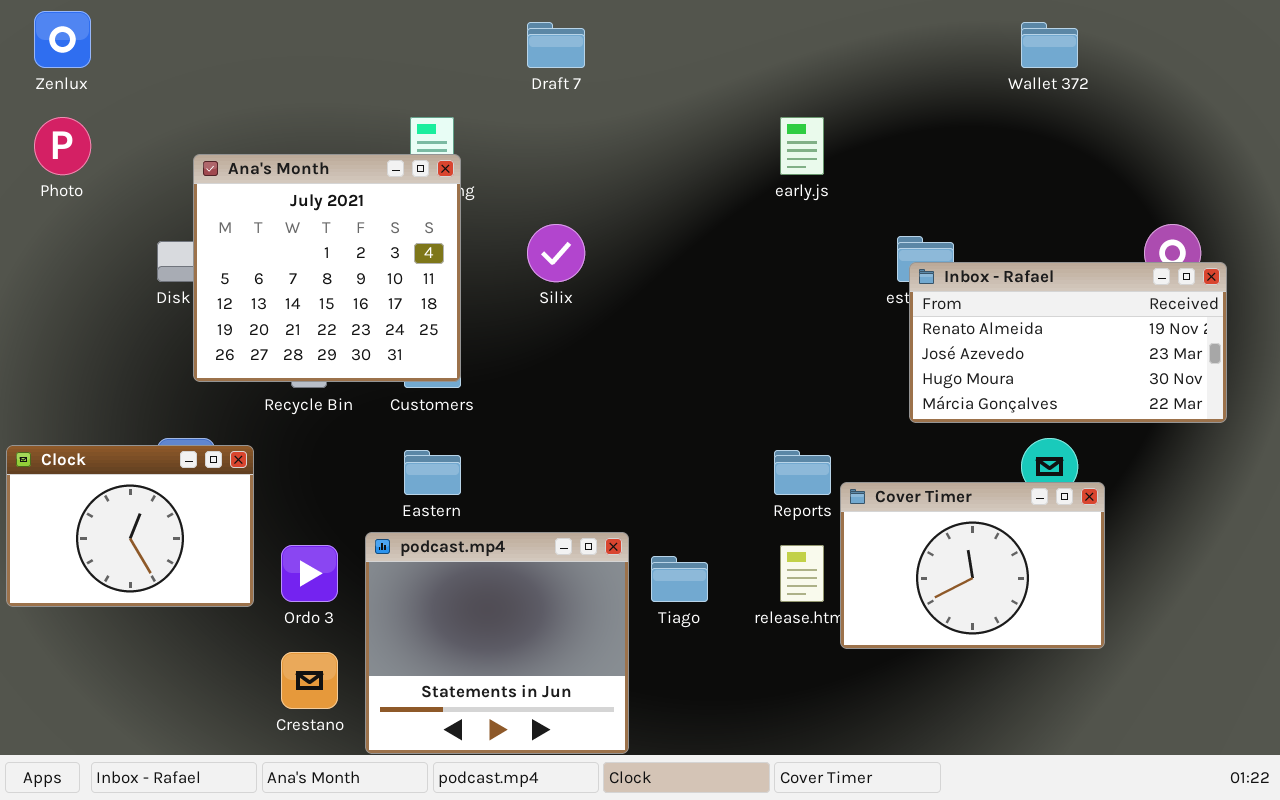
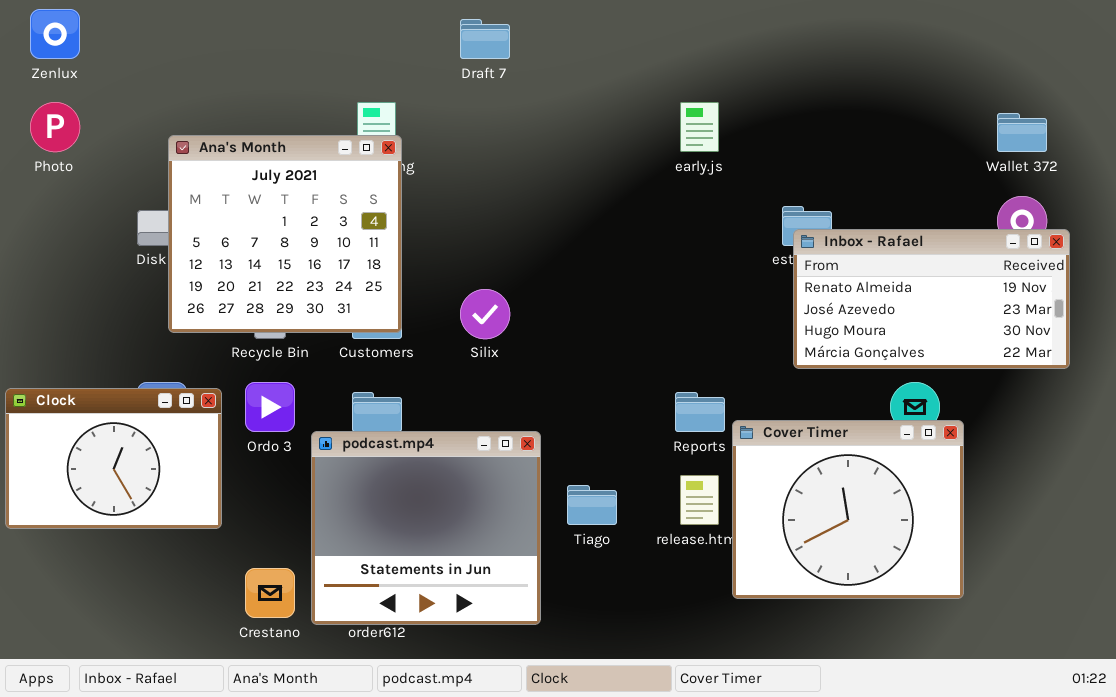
Wallet 372: [1021,22,1078,68] -> [997,113,1047,152], moved
Silix: [527,224,585,282] -> [460,289,510,339], moved
Cover Timer: [840,482,1105,649] -> [732,420,964,599], resized
podcast.mp4: [365,532,629,754] -> [311,431,541,625], moved
Ordo 3: [281,545,338,602] -> [245,382,295,432], moved

